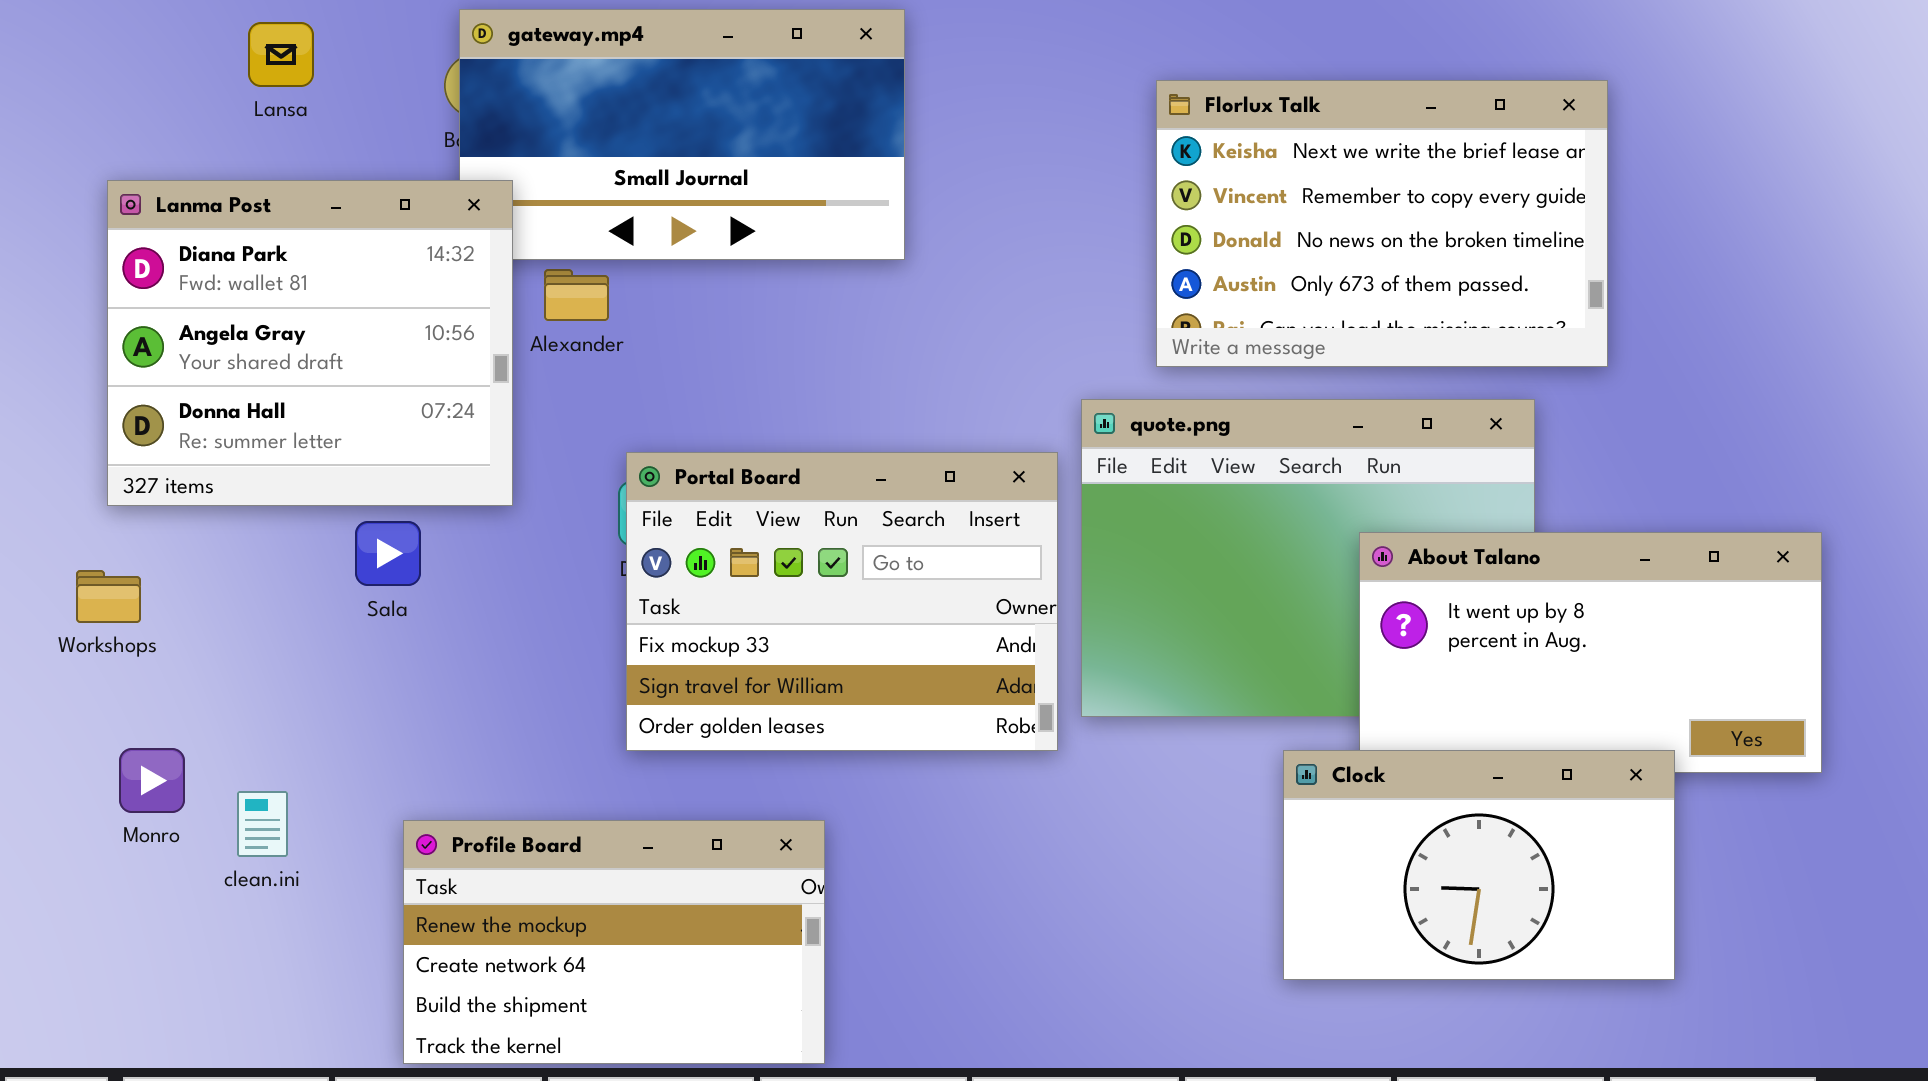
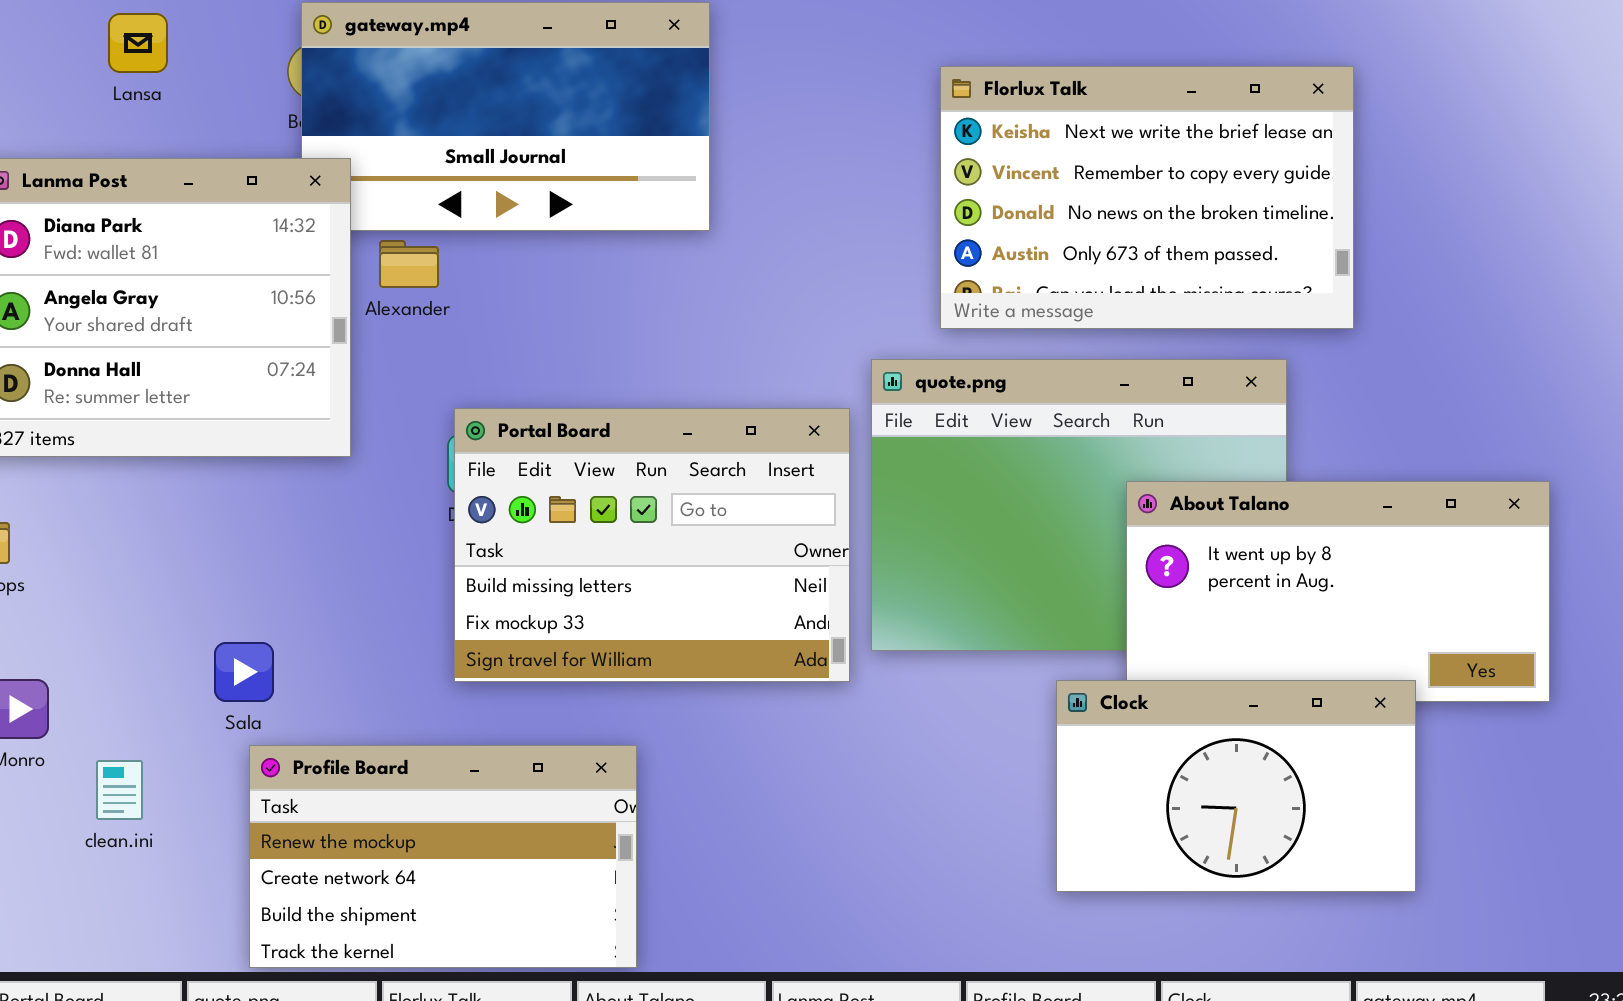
Portal Board: [626,452,1058,751] -> [454,408,850,682], scrolled up 1 row
Sala: [355,521,421,586] -> [214,642,274,702], moved
clean.ini: [237,791,288,857] -> [96,760,143,820], moved

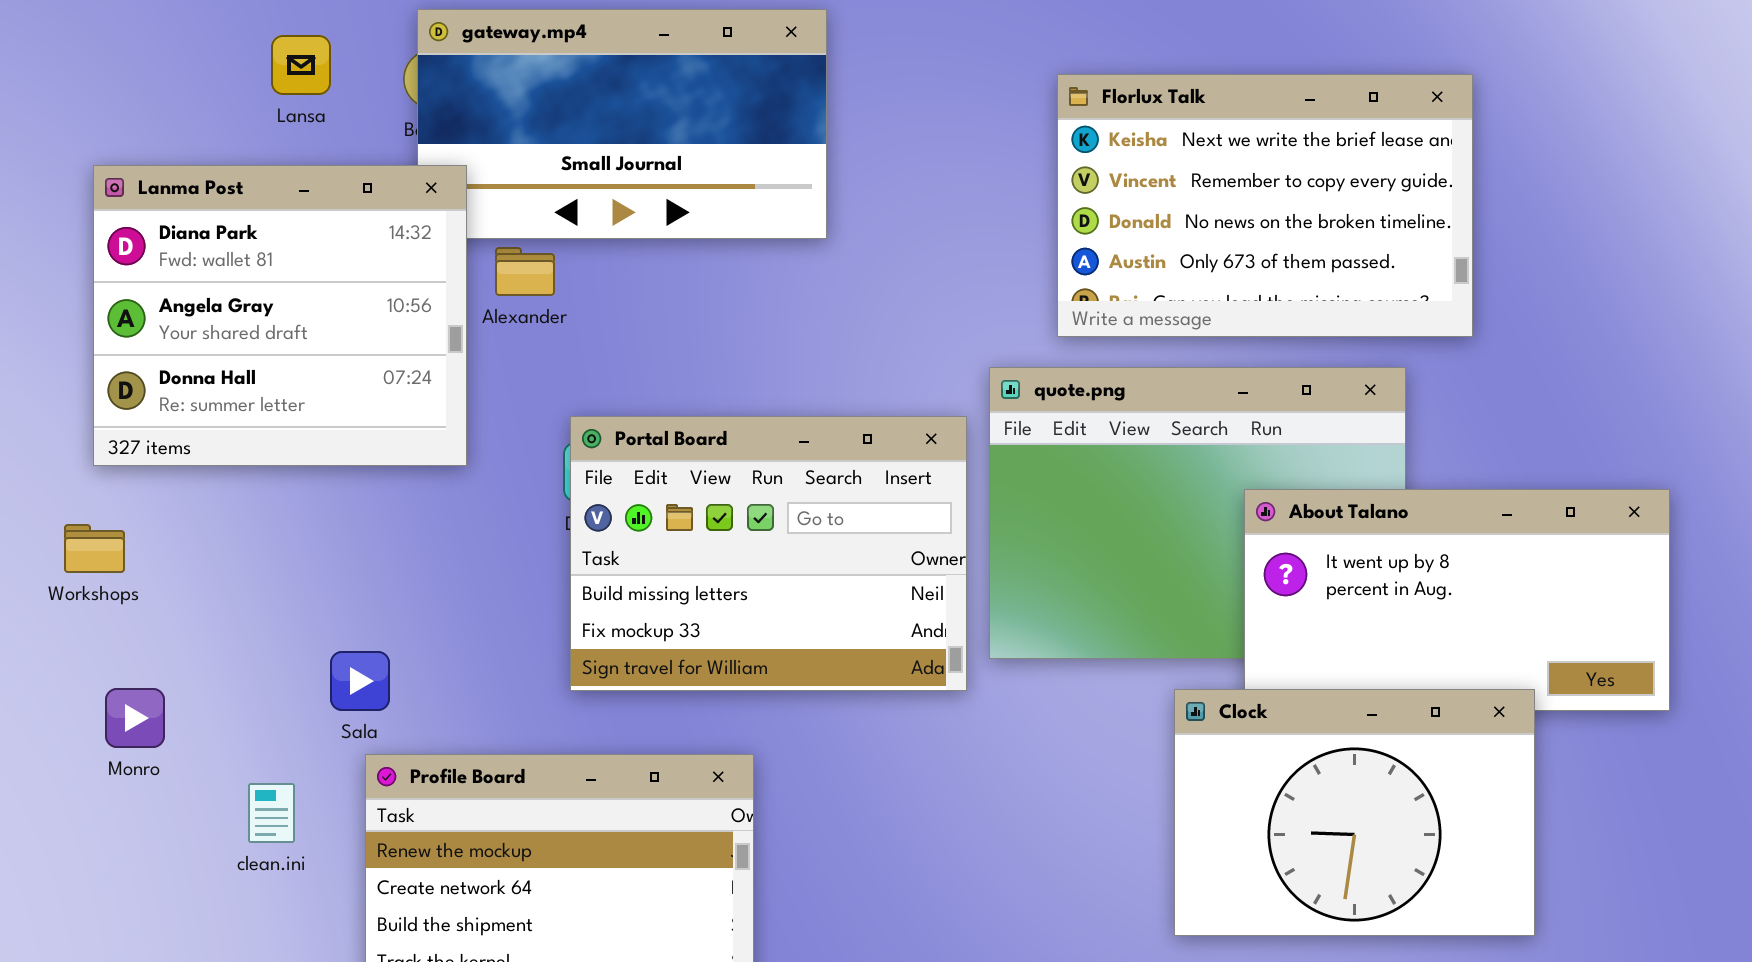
Lansa: [108,13,168,73] -> [271,35,331,95], moved
Clock: [1056,680,1416,892] -> [1174,689,1535,936], resized
clean.ini: [96,760,143,820] -> [248,783,295,843], moved

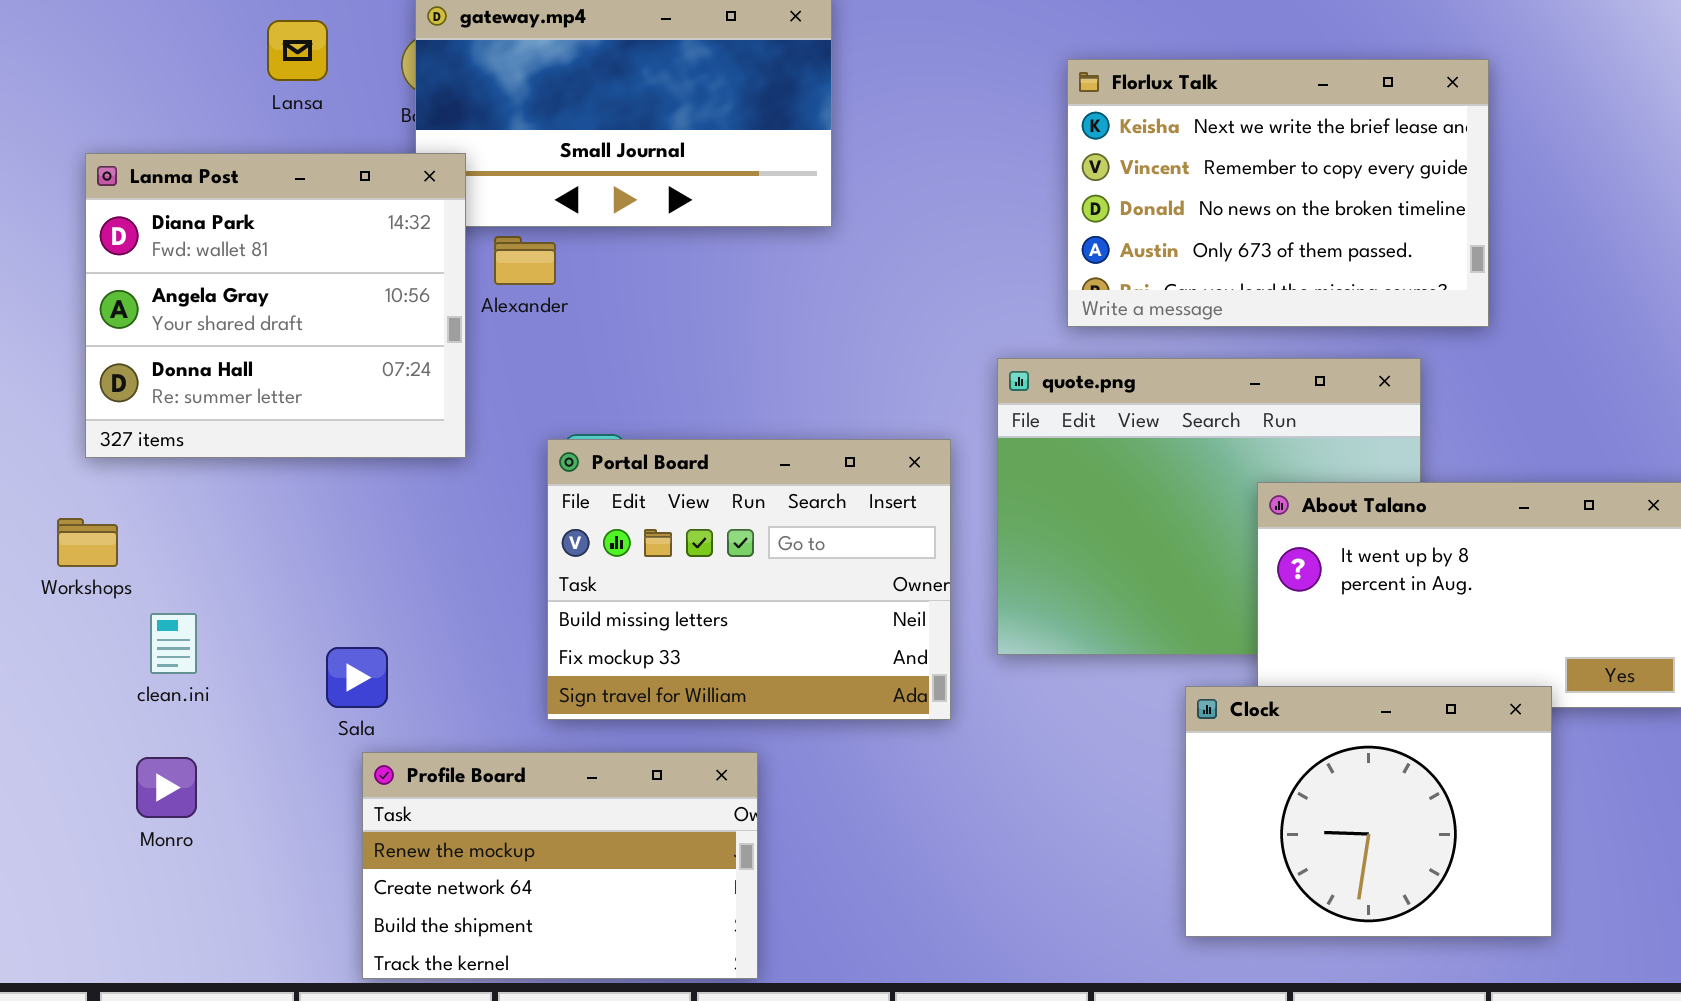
Portal Board: [570,416,967,691] -> [547,439,951,720], moved
Monro: [105,688,165,748] -> [136,757,197,818], moved
clean.ini: [248,783,295,843] -> [150,613,197,674], moved

